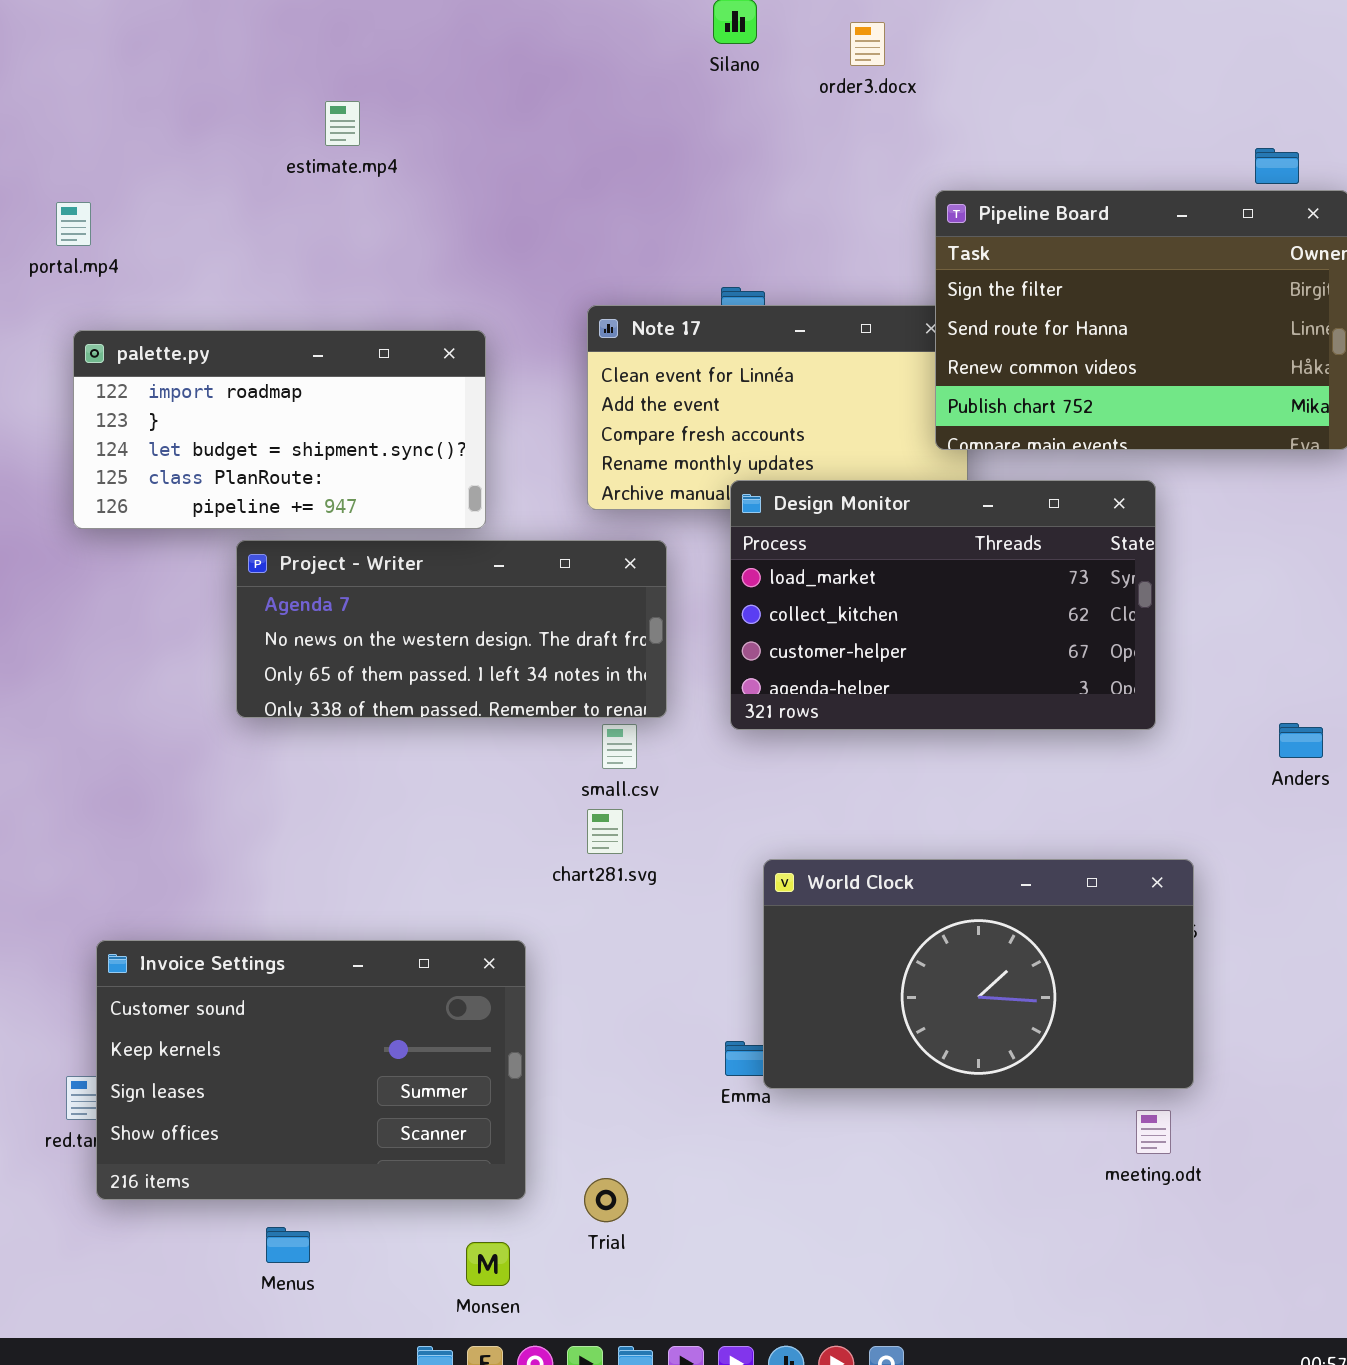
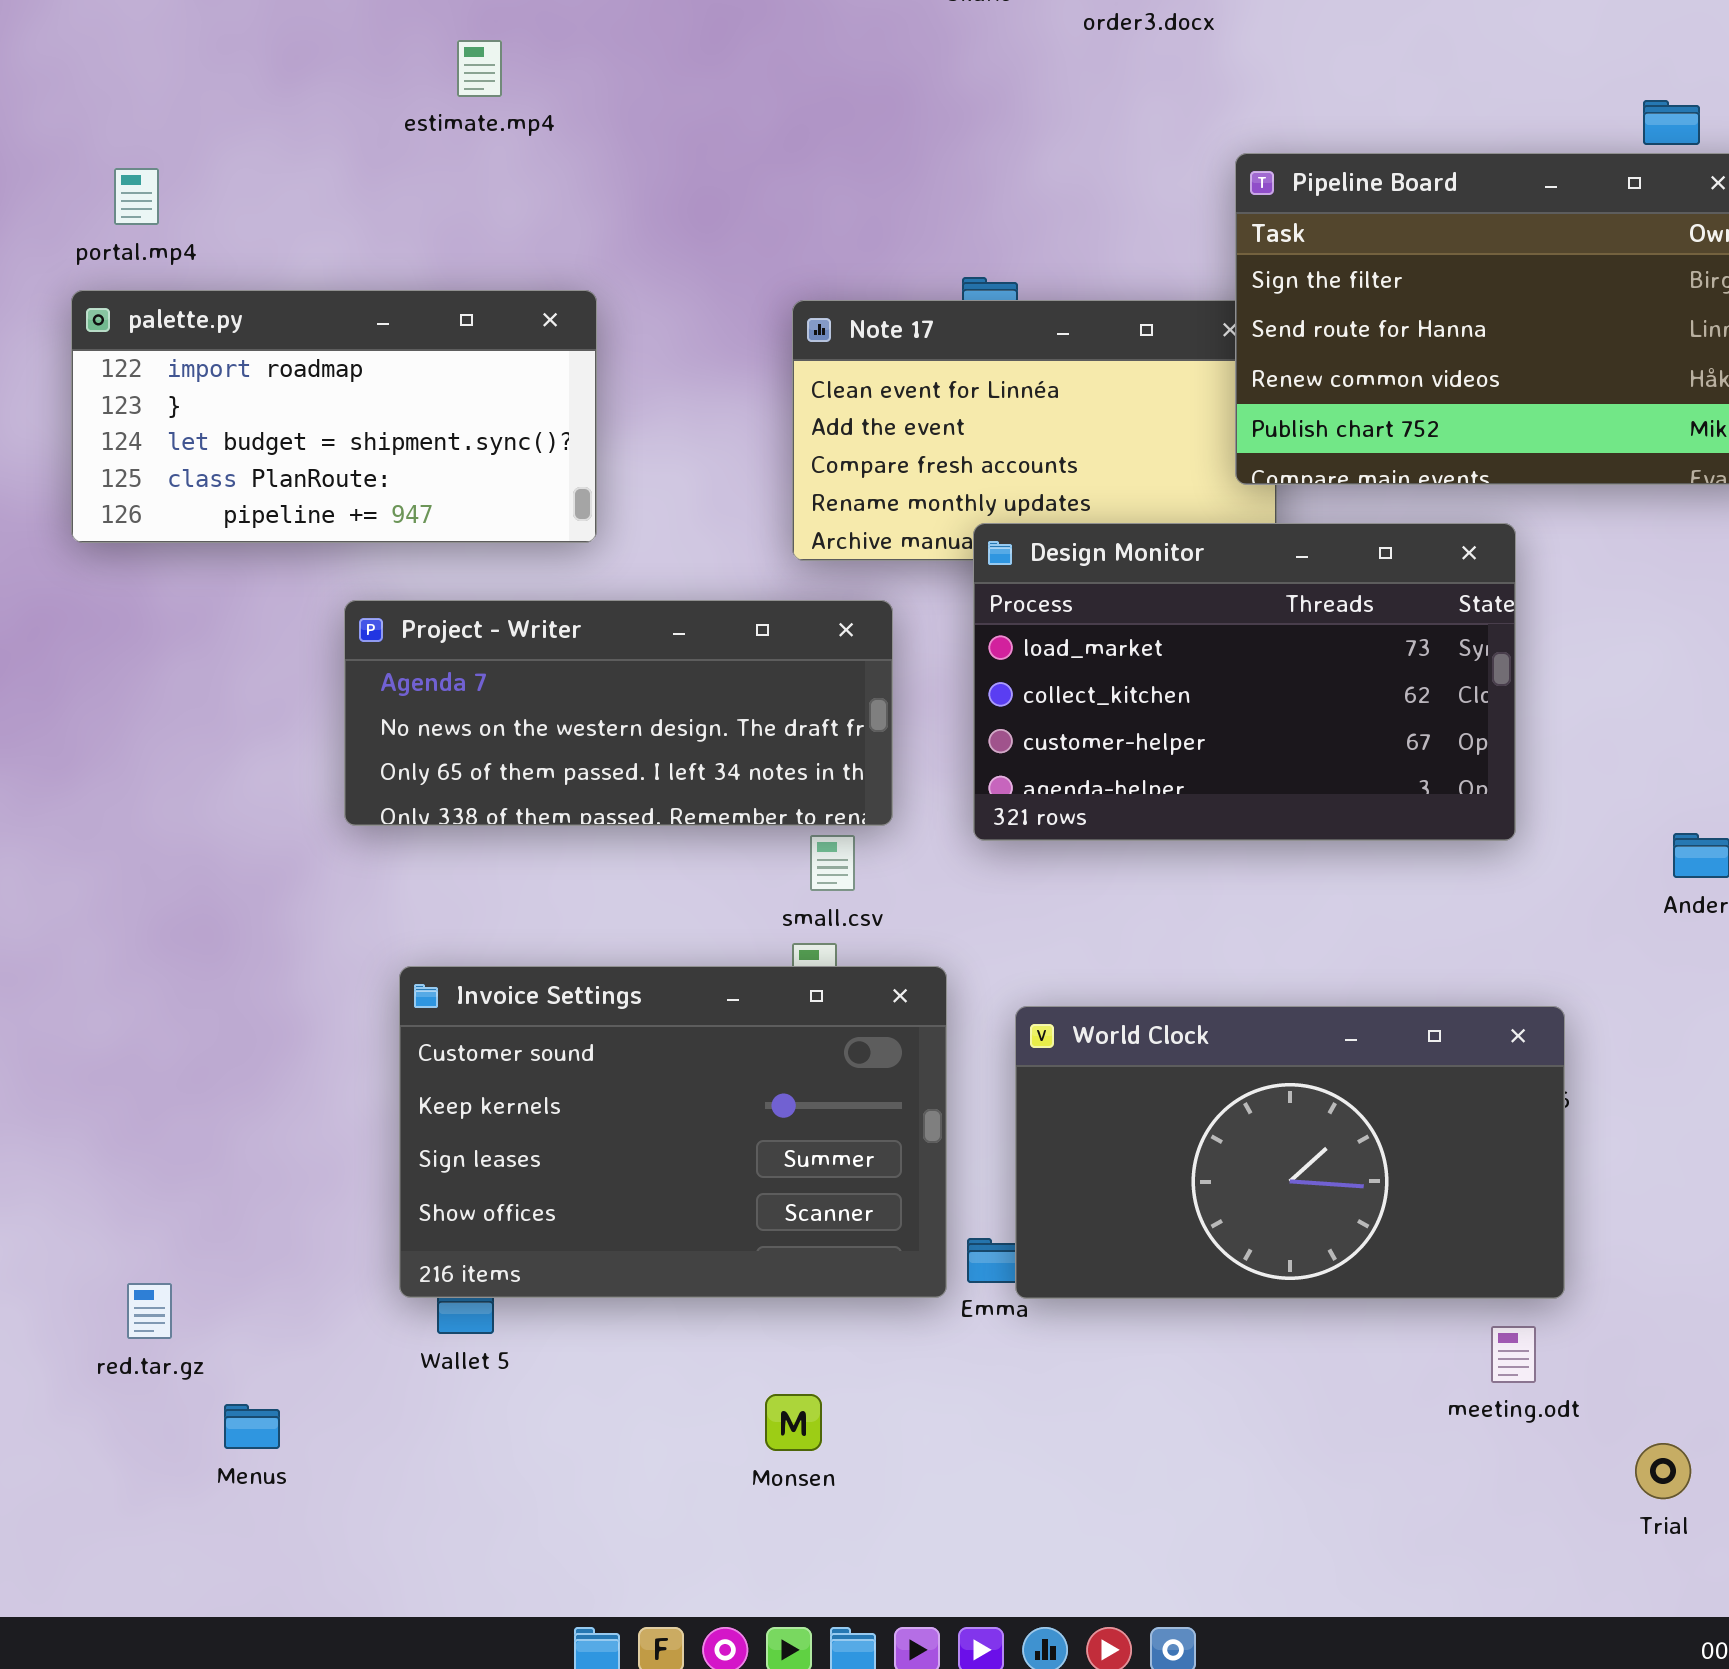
palette.py: [73,330,486,529] -> [71,290,597,543], moved
Invoice Settings: [96,940,526,1200] -> [399,966,947,1298], moved
Trial: [584,1178,628,1222] -> [1635,1443,1691,1499], moved
Menus: [266,1227,310,1263] -> [224,1404,280,1449], moved
Monsen: [466,1242,510,1286] -> [765,1394,822,1451], moved

